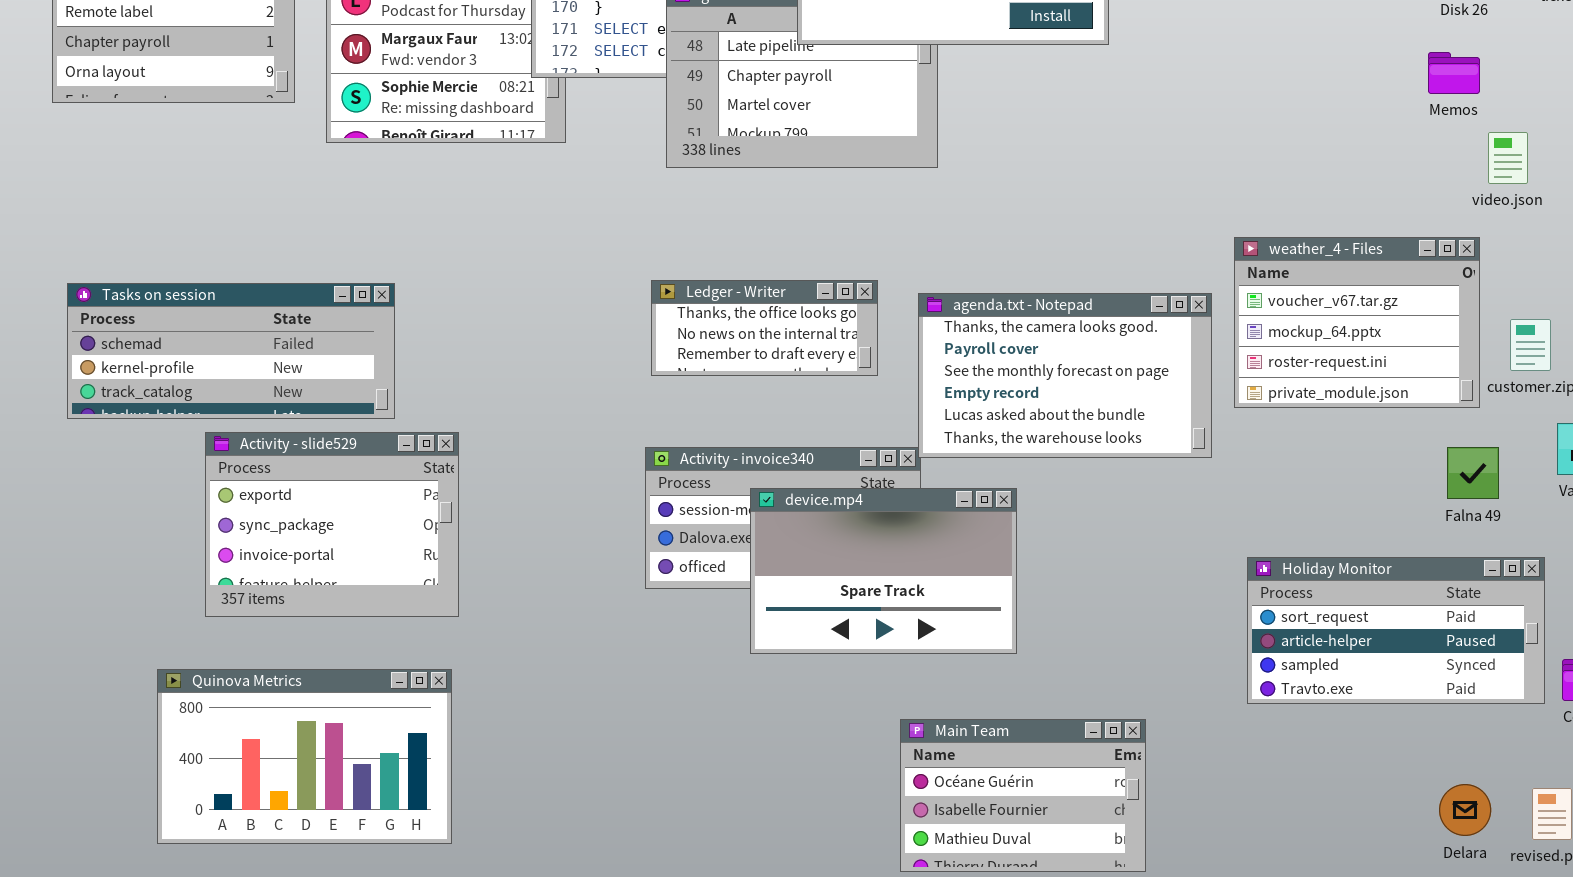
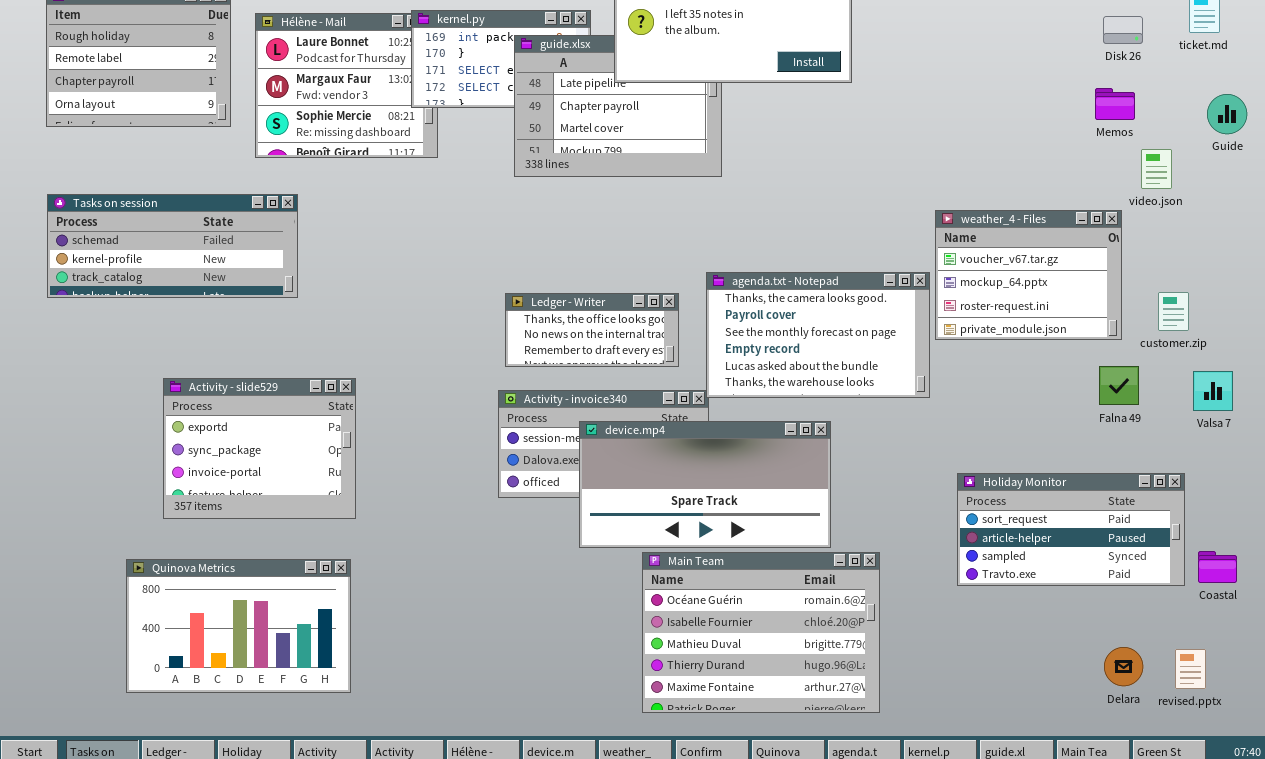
weather_4 - Files: [1234,237,1480,408] -> [935,210,1122,340], moved
Ledger - Writer: [651,280,878,376] -> [505,293,679,367], moved
Tasks on session: [67,283,395,419] -> [47,194,298,298], moved
Falna 49: [1447,447,1499,499] -> [1099,366,1139,405], moved
device.mp4: [750,488,1017,654] -> [579,421,831,548], resized
Main Team: [900,719,1146,872] -> [642,552,880,713], resized

